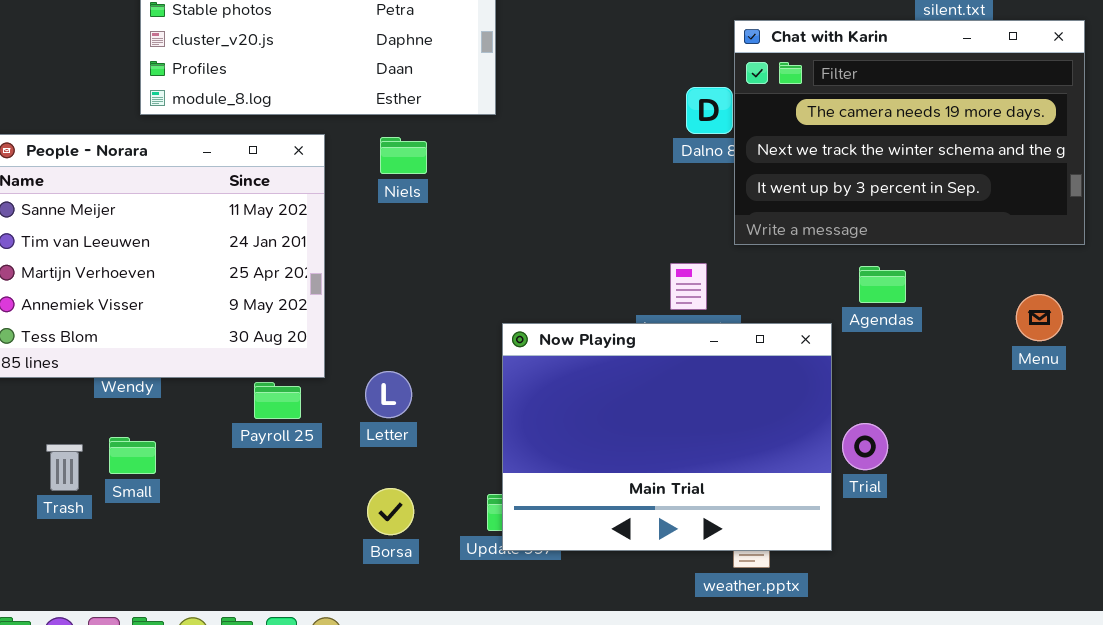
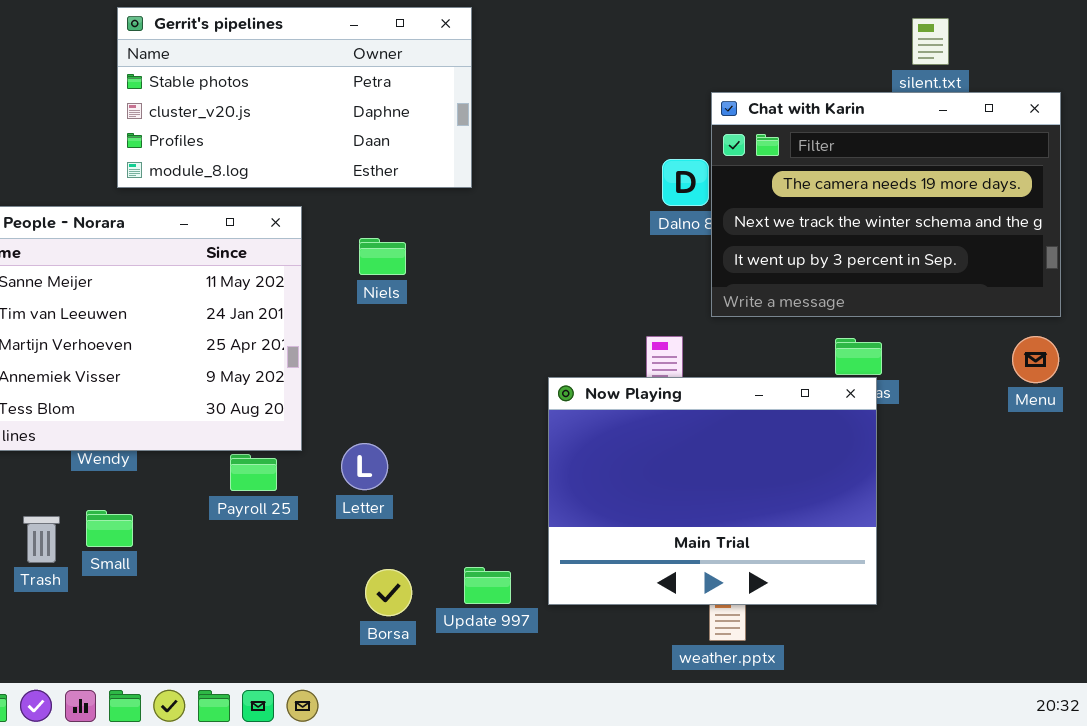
Niels: [380,137,427,174] -> [359,238,406,275], moved
Menu: [1016,294,1063,341] -> [1012,336,1059,383], moved
Now Playing: [502,323,832,551] -> [548,377,877,605], moved
Borsa: [367,488,414,535] -> [365,569,412,616], moved

